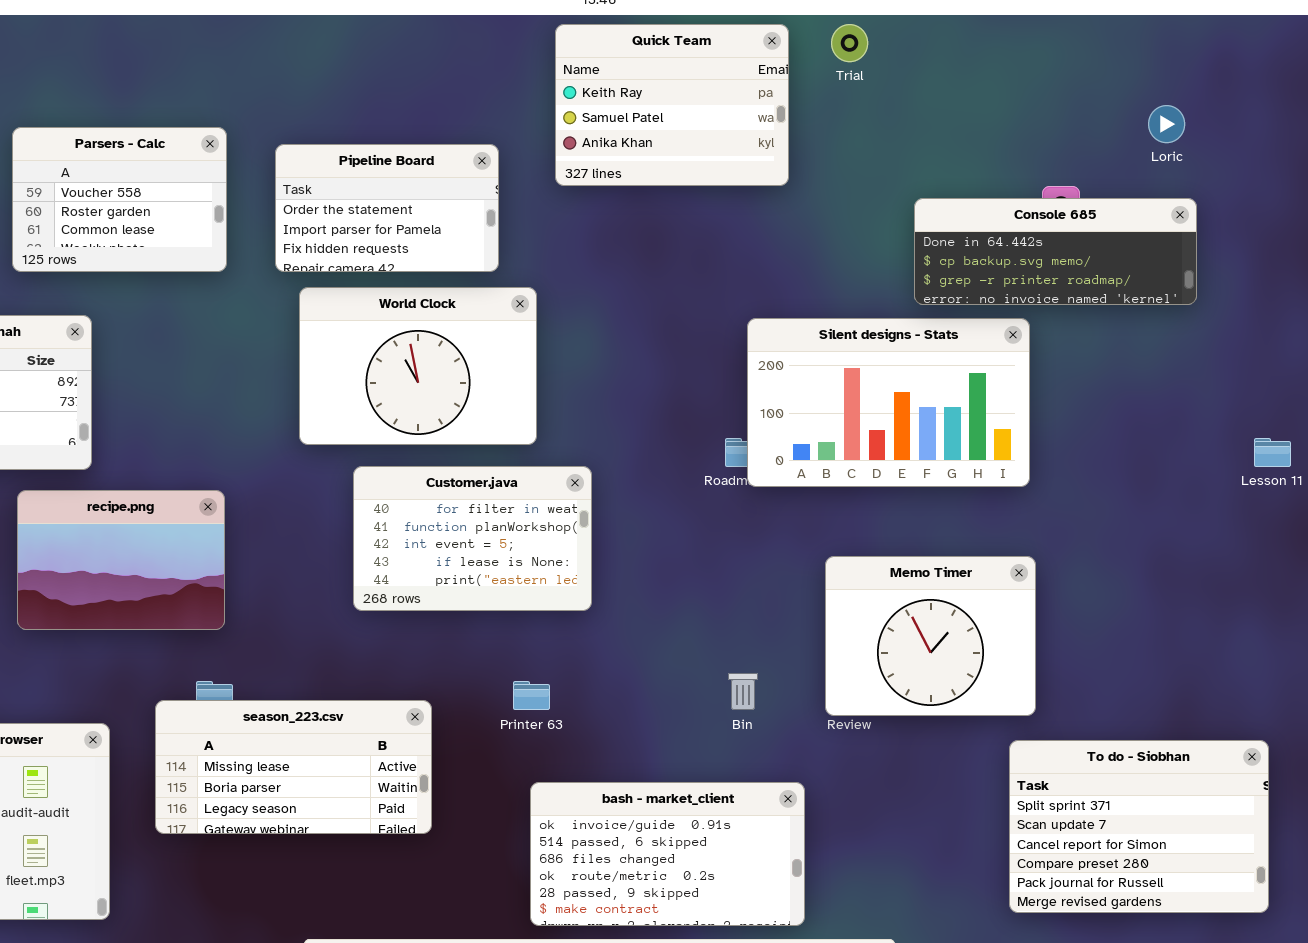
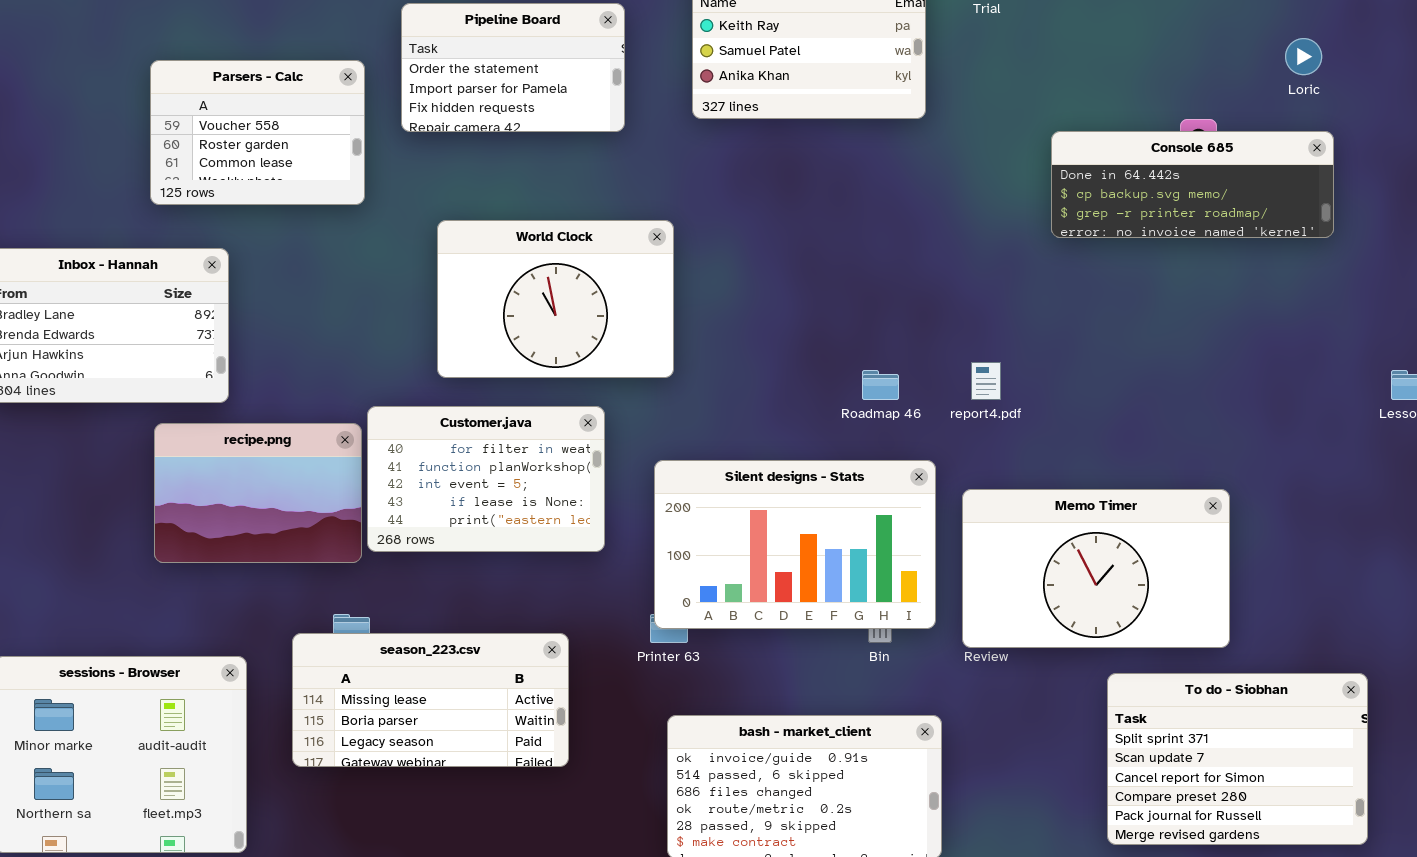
Pipeline Board: [275,144,499,272] -> [401,3,625,132], moved
Silent designs - Stats: [747,318,1030,487] -> [654,460,936,629], moved
Customer.java: [353,466,592,611] -> [367,406,605,552], moved
Memo Timer: [825,556,1036,716] -> [962,489,1230,648], resized
To do - Siobhan: [1009,740,1269,913] -> [1107,673,1368,845], moved

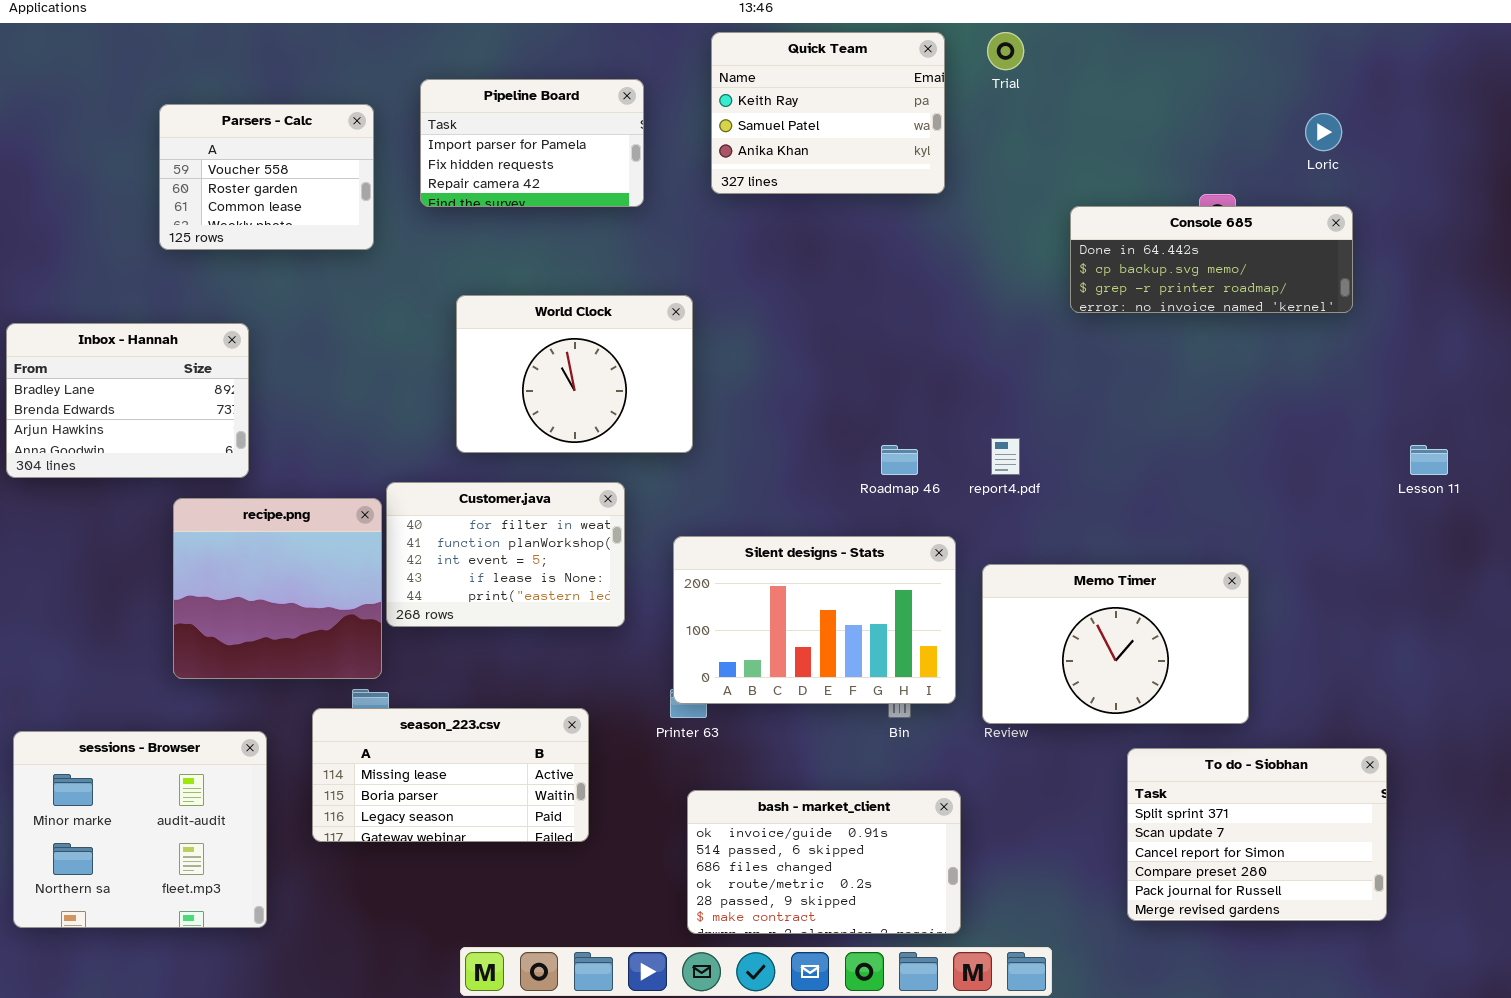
Pipeline Board: [401,3,625,132] -> [420,79,644,207], scrolled down 1 row
Parsers - Calc: [150,60,365,205] -> [159,104,374,250], moved
recipe.png: [154,423,362,563] -> [173,498,382,679], resized

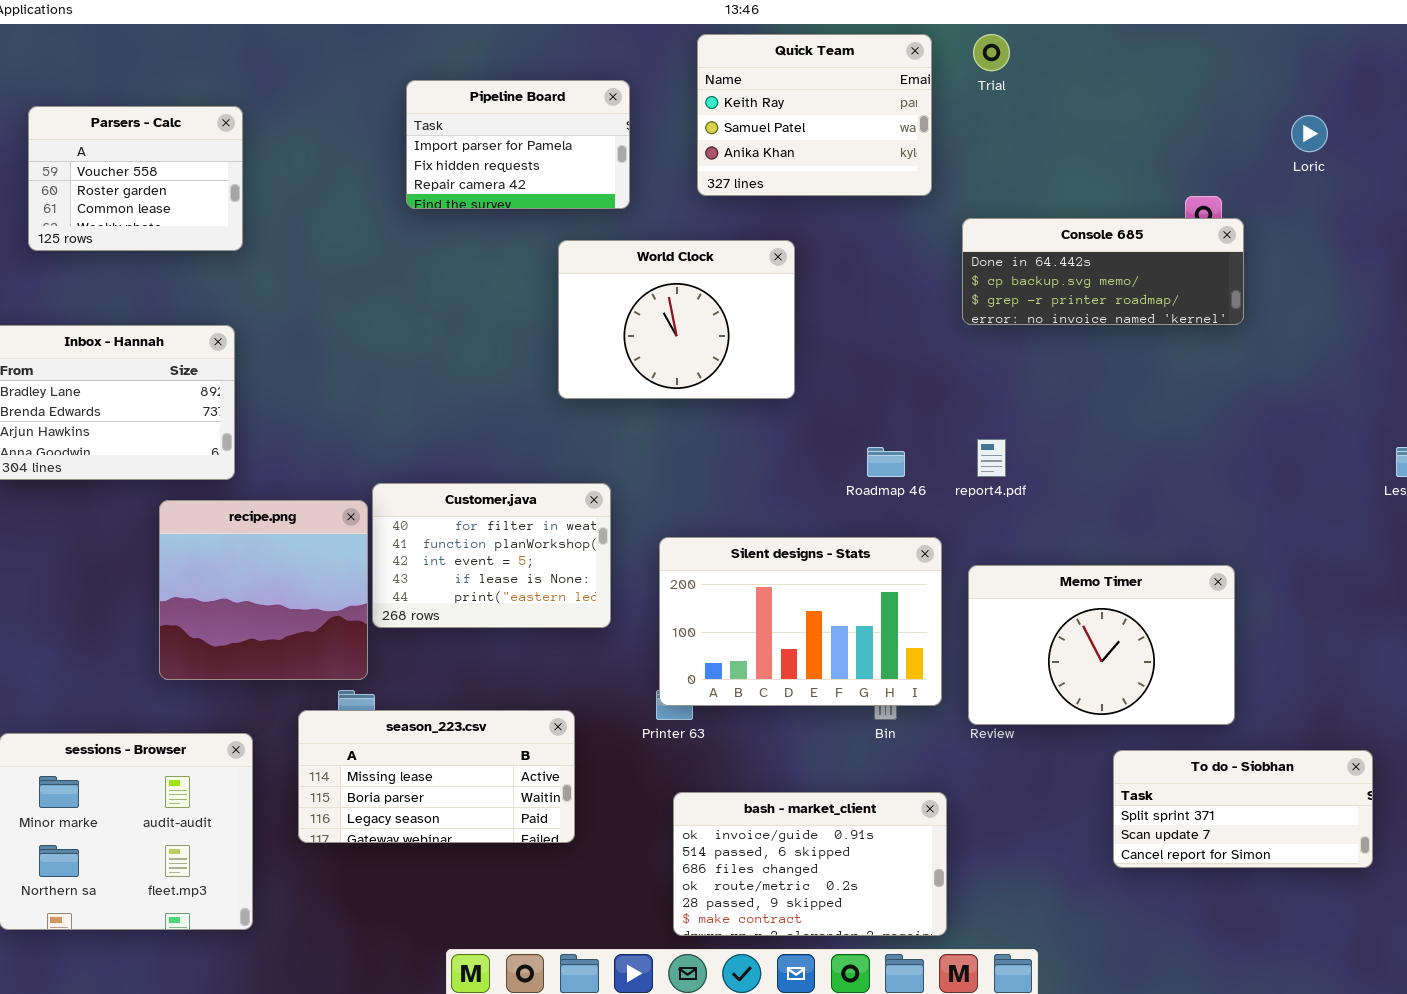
Parsers - Calc: [159,104,374,250] -> [28,106,243,251], moved
Console 685: [1070,206,1353,313] -> [962,218,1244,325], moved
World Clock: [456,295,693,453] -> [558,240,795,399], moved
To do - Siobhan: [1127,748,1387,921] -> [1113,750,1373,868], resized

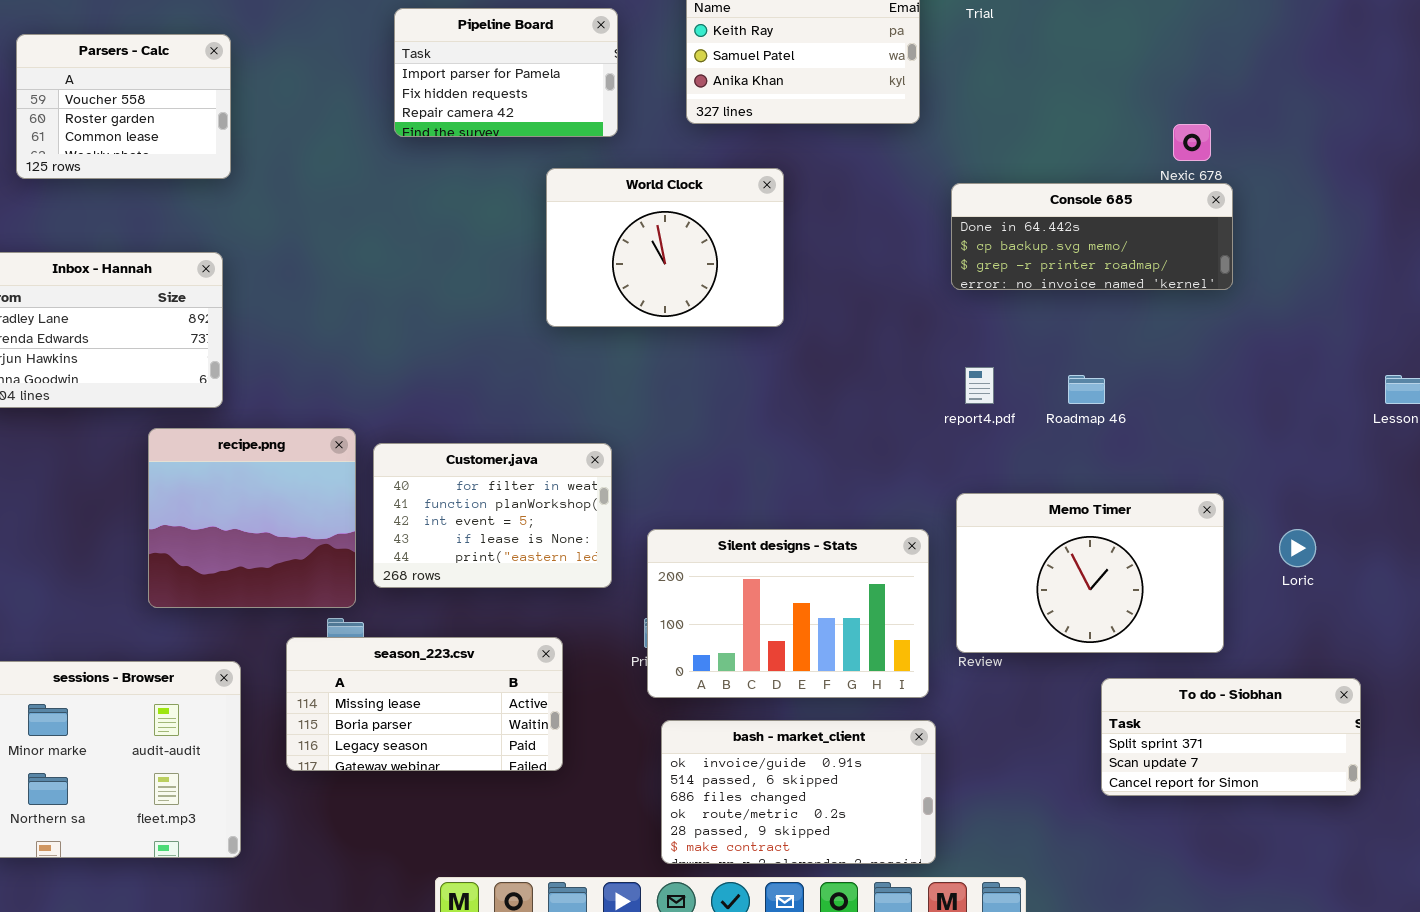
Loric: [1291,115,1328,152] -> [1279,529,1316,567], moved
Console 685: [962,218,1244,325] -> [951,183,1233,290], moved
Roadmap 46: [867,447,905,477] -> [1068,375,1105,404], moved
Customer.java: [372,483,611,628] -> [373,443,612,588], moved
Silent designs - Stats: [659,537,942,706] -> [647,529,929,698], moved

